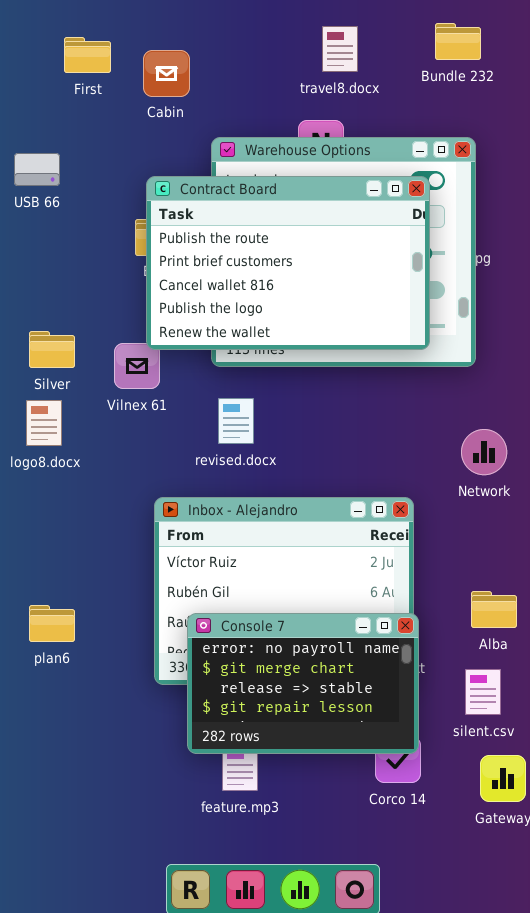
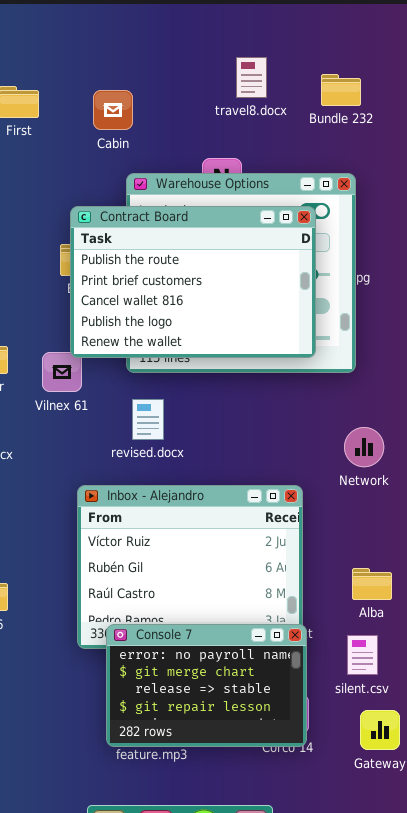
travel8.docx: [322,26,358,72] -> [236,57,267,98], moved
Cabin: [143,50,190,97] -> [93,90,133,130], moved
Console 7: [187,613,419,754] -> [106,624,307,747], moved

